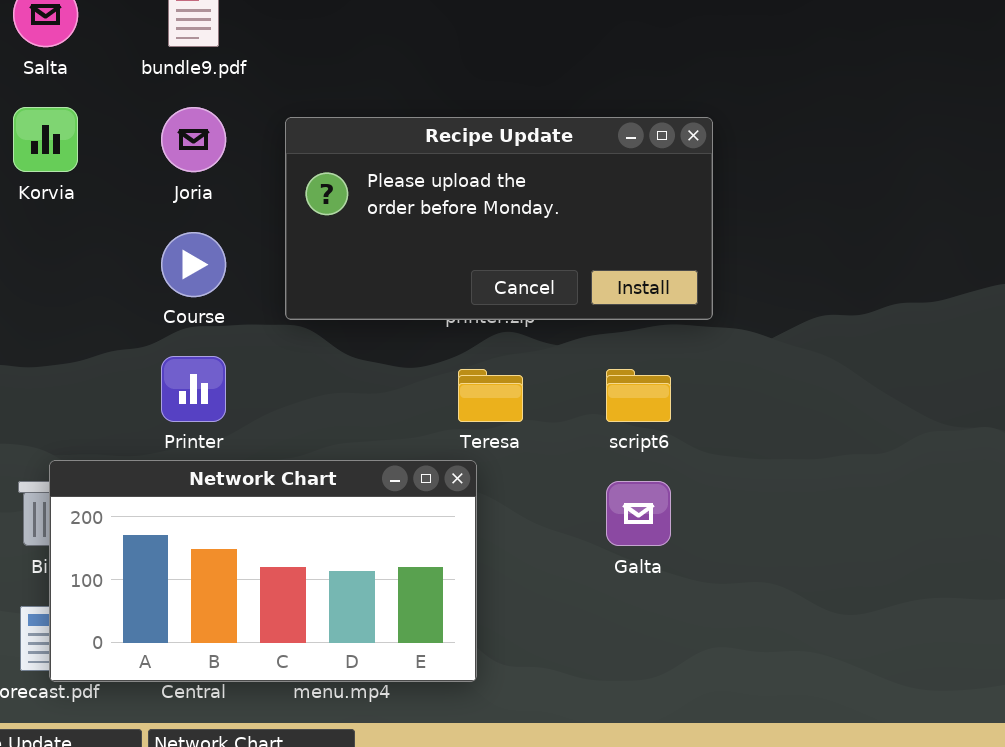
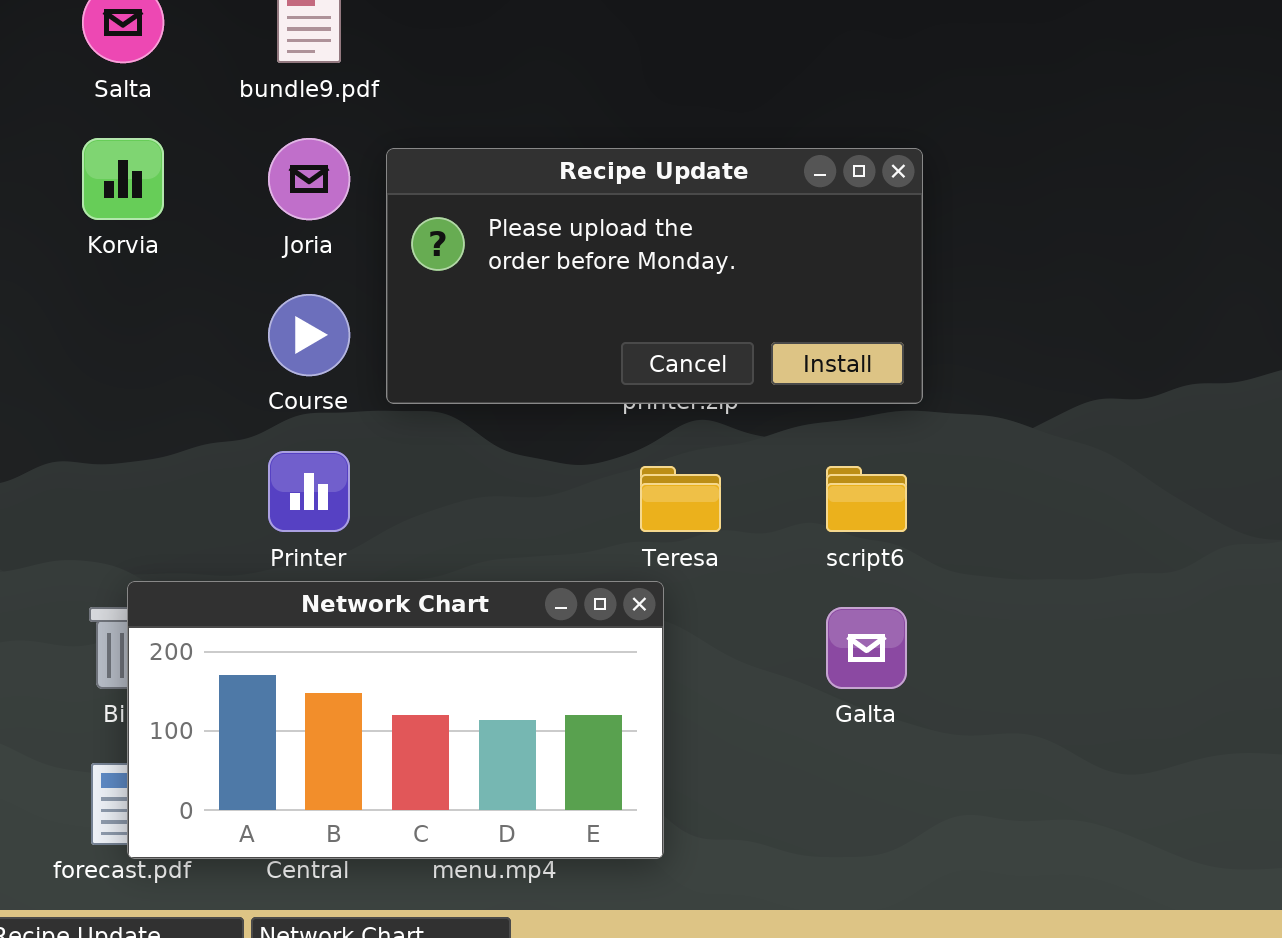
Recipe Update: [285,117,713,320] -> [386,148,923,404], moved

